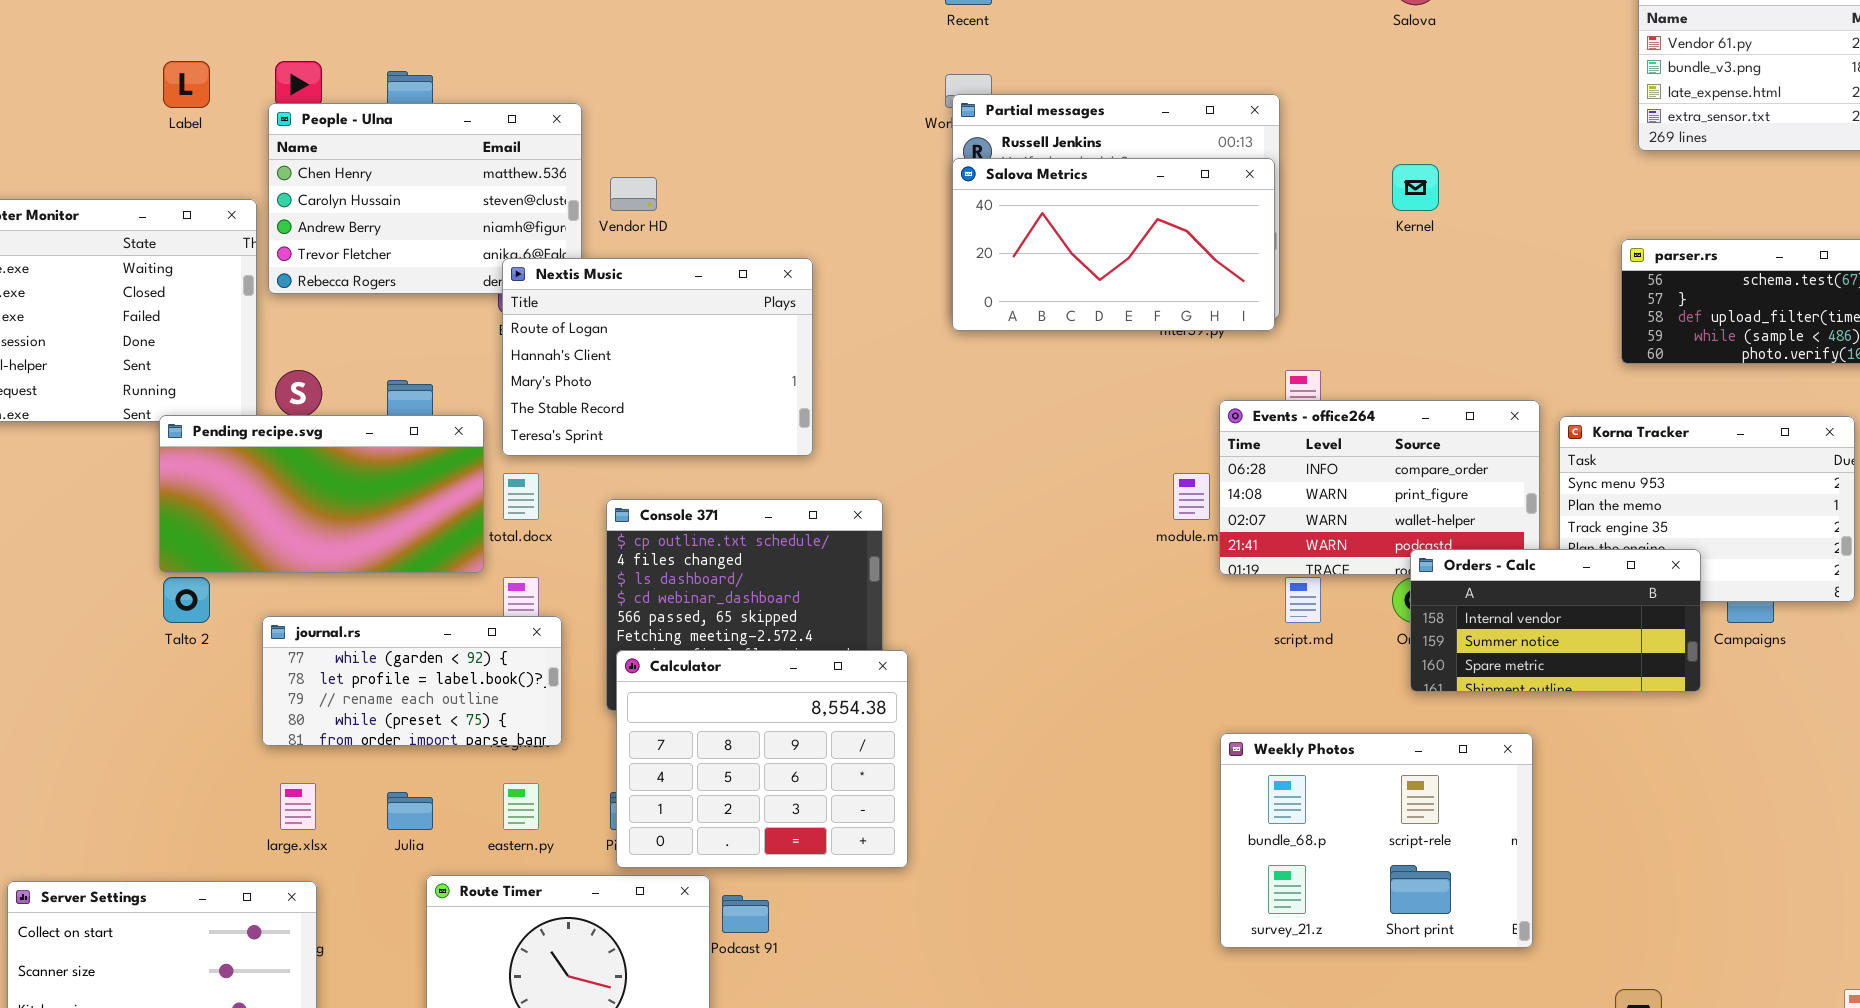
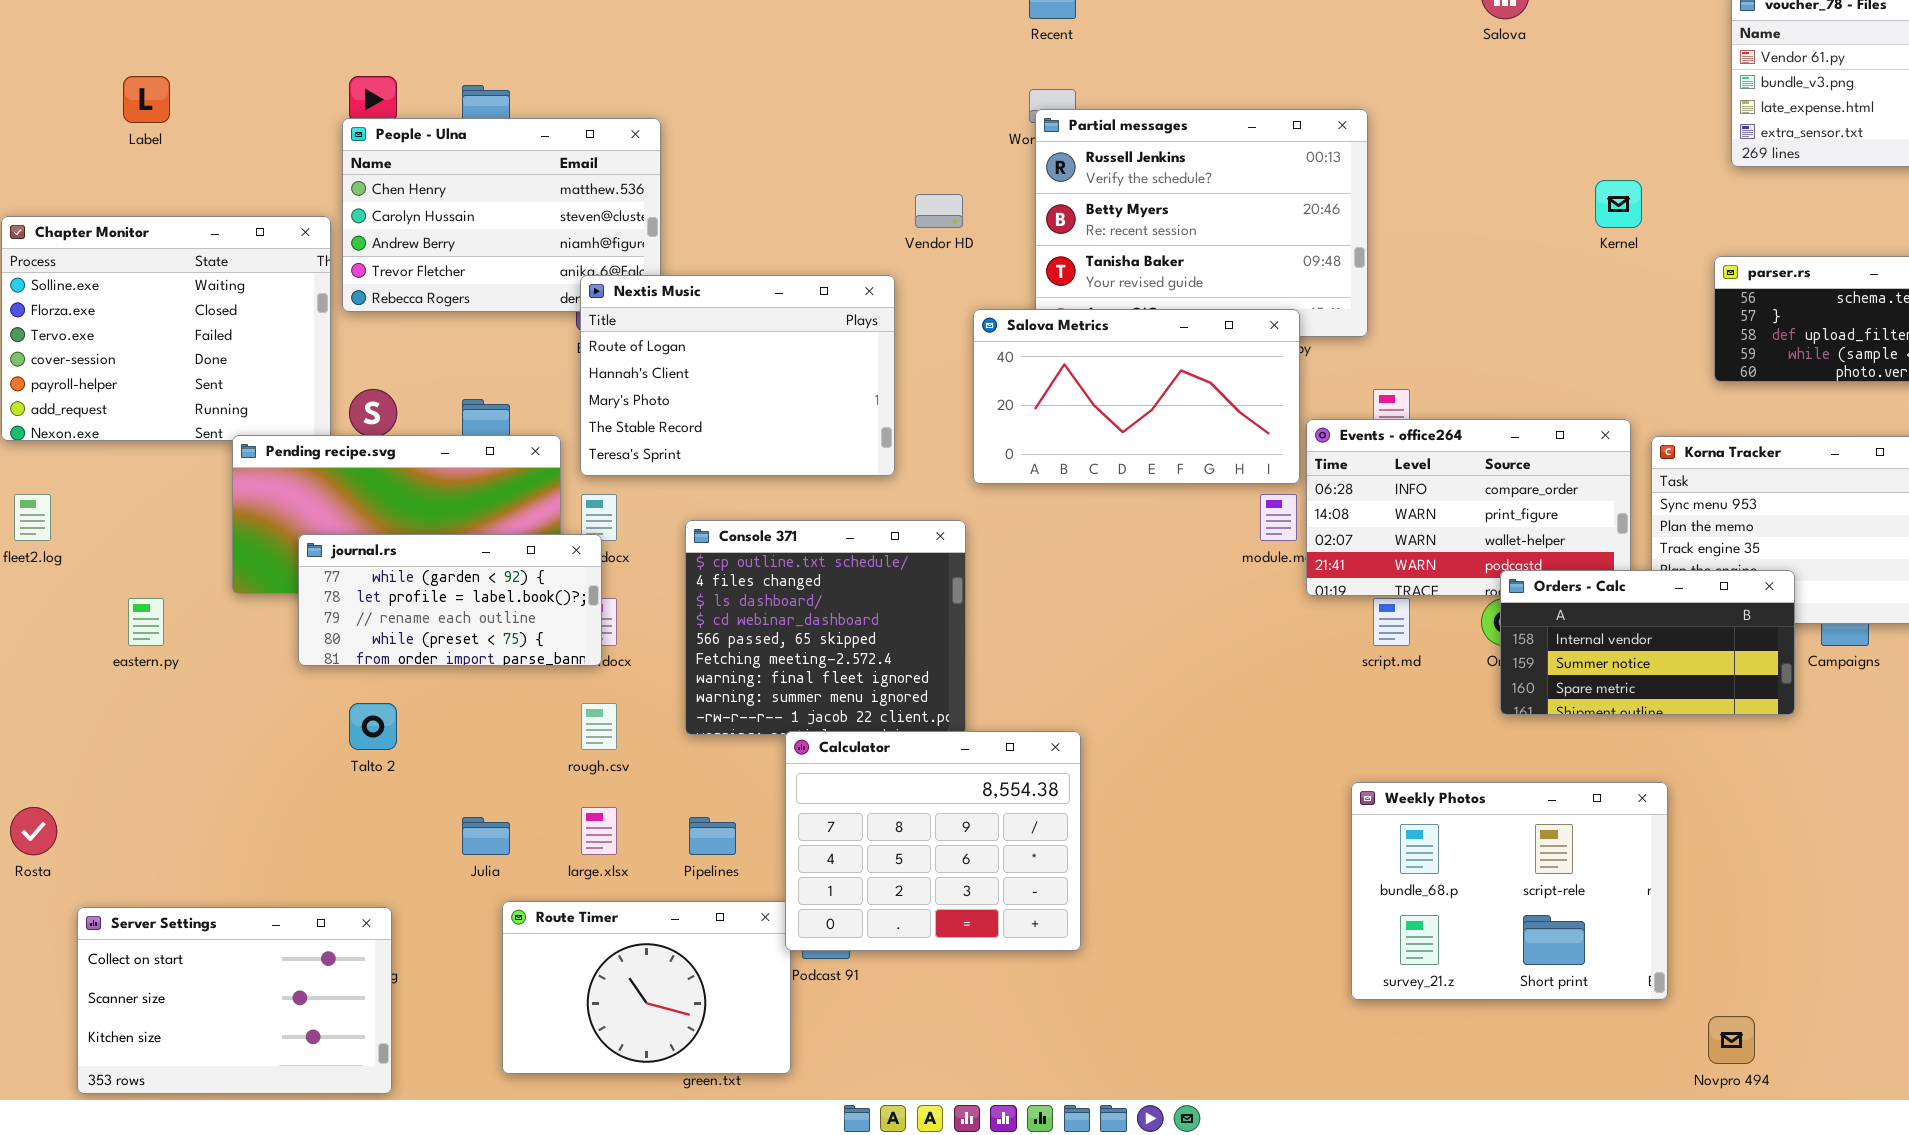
Label: [163,61,210,108] -> [123,76,170,123], moved
Salova Metrics: [952,158,1275,331] -> [973,309,1300,484], moved
Kernel: [1392,164,1439,211] -> [1595,180,1642,228], moved
Vendor HD: [610,177,657,211] -> [915,194,963,228], moved
Talto 2: [163,577,210,623] -> [349,703,397,750], moved
journal.rs: [262,616,562,746] -> [298,534,602,666], moved
Calculator: [616,650,908,868] -> [785,731,1081,951], moved
Weekly Photos: [1220,733,1533,948] -> [1351,782,1668,1000], moved
large.xlsx: [280,783,316,830] -> [581,807,617,855], moved
eastern.py: [503,783,539,830] -> [128,598,164,646], moved

